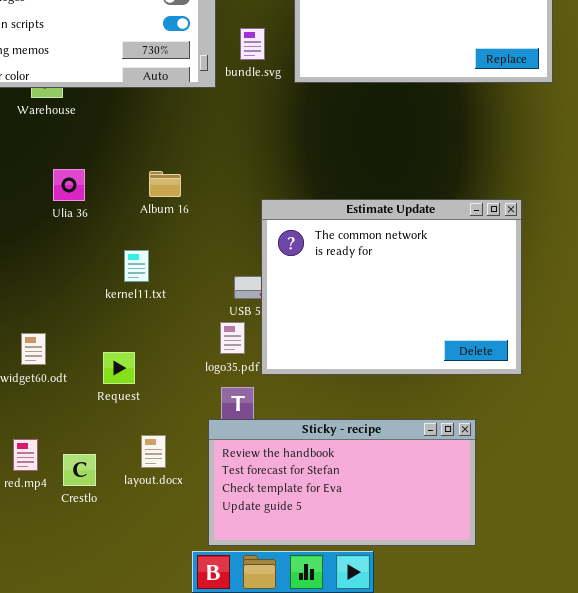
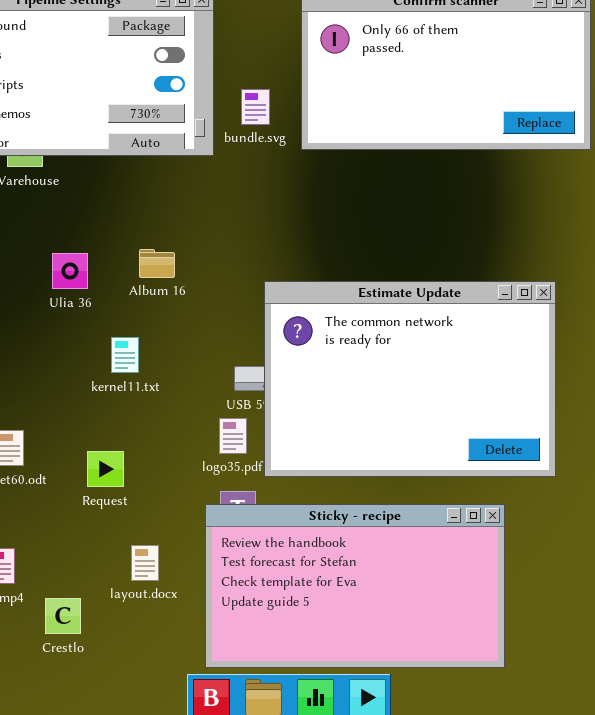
Ulia 36: [53,169,85,201] -> [52,253,88,289], moved
Sticky - recipe: [208,419,476,546] -> [205,504,505,668], resized
Crestlo: [63,454,96,486] -> [45,598,81,634], moved

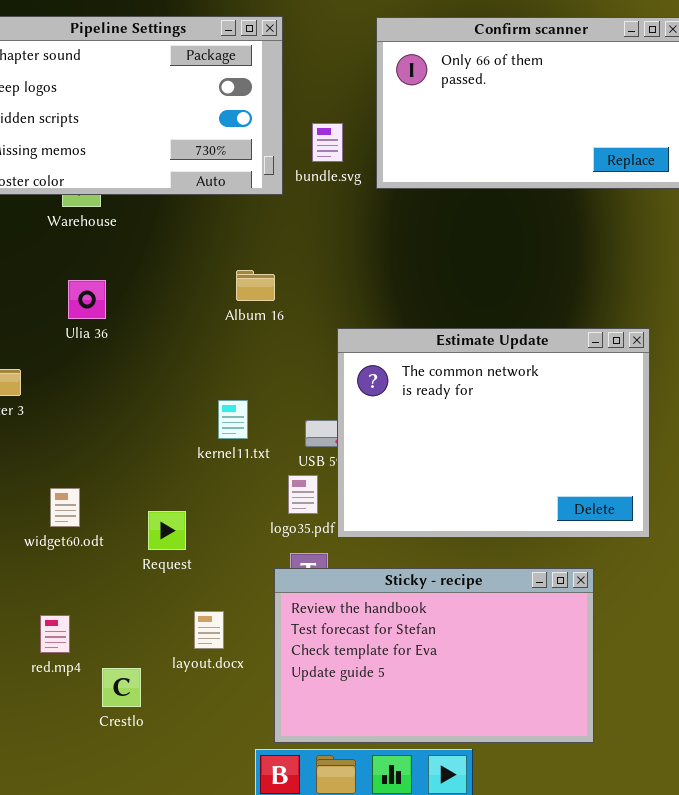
Album 16: [139,249,175,278] -> [236,270,275,301], moved
Ulia 36: [52,253,88,289] -> [68,280,106,319], moved
kernel11.txt: [111,337,139,373] -> [218,400,248,439], moved

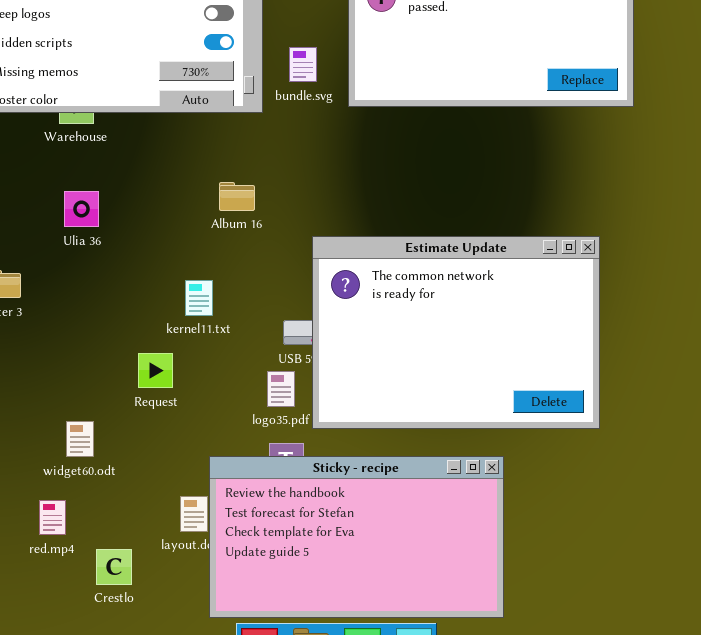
kernel11.txt: [218,400,248,439] -> [185,280,213,316], moved
widget60.odt: [50,488,80,527] -> [66,421,94,457], moved
Request: [148,511,186,550] -> [138,353,173,388], moved
Sticky - recipe: [274,568,594,743] -> [209,456,504,618], moved

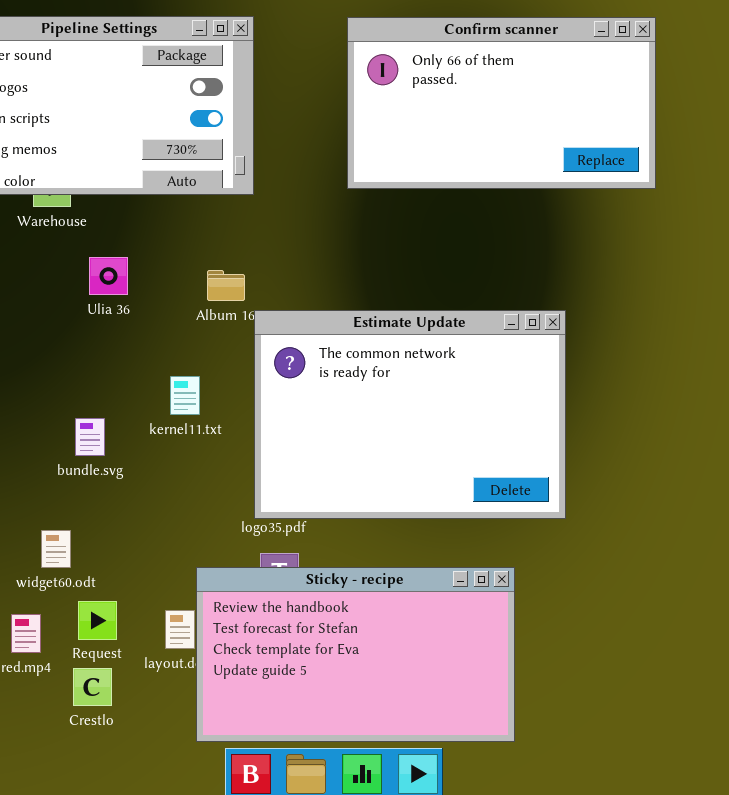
bundle.svg: [289,47,317,82] -> [75,418,105,456], moved
Ulia 36: [64,191,99,227] -> [89,257,128,295], moved
Estimate Update: [312,236,600,429] -> [254,310,566,519], moved
Request: [138,353,173,388] -> [78,601,117,640], moved

